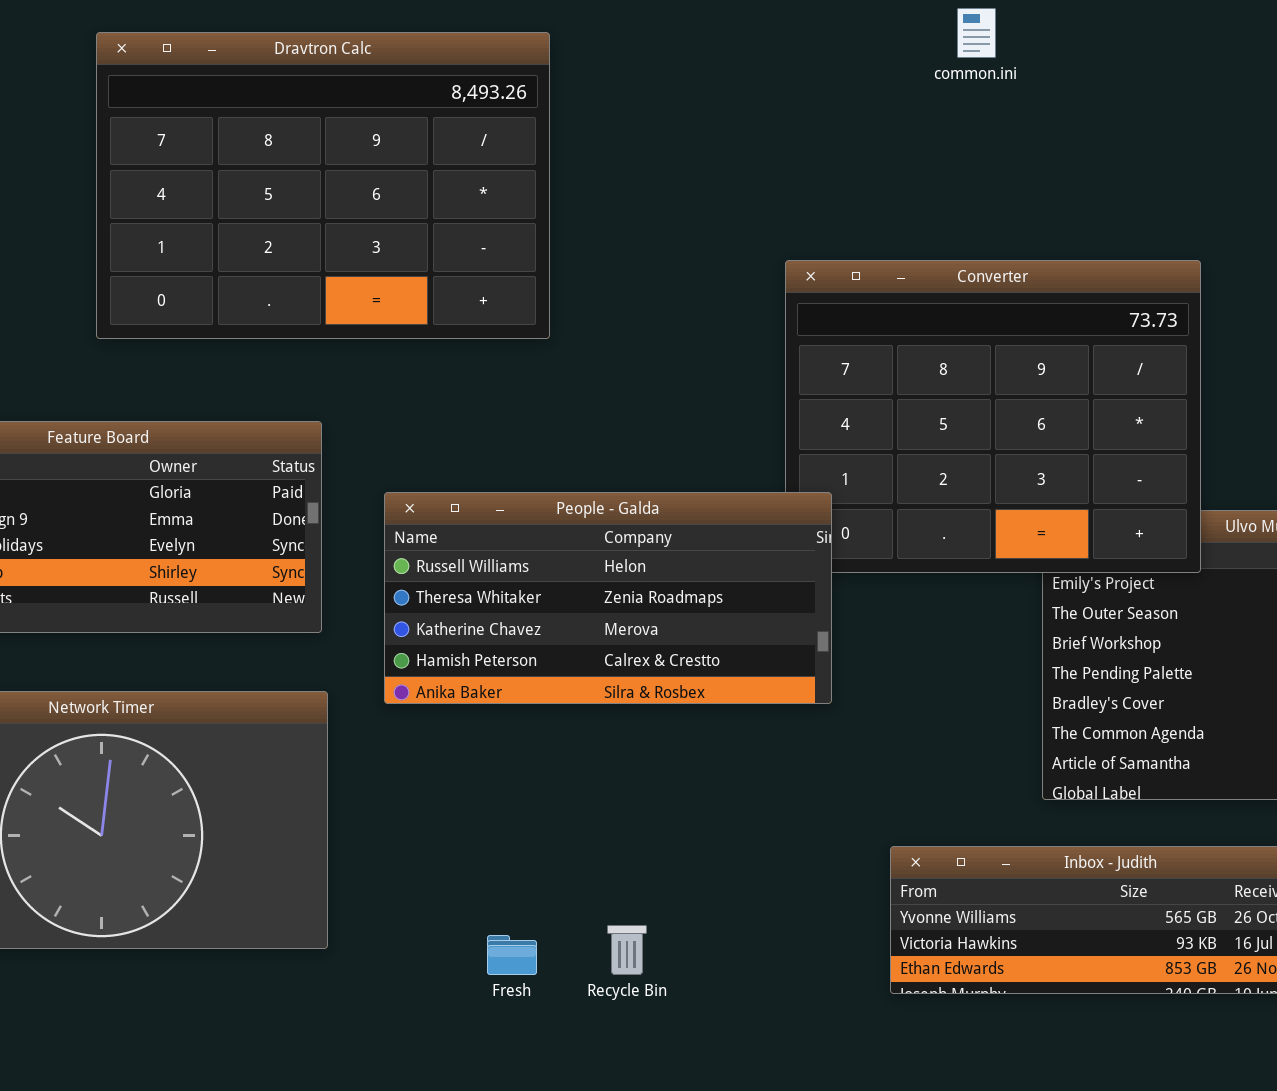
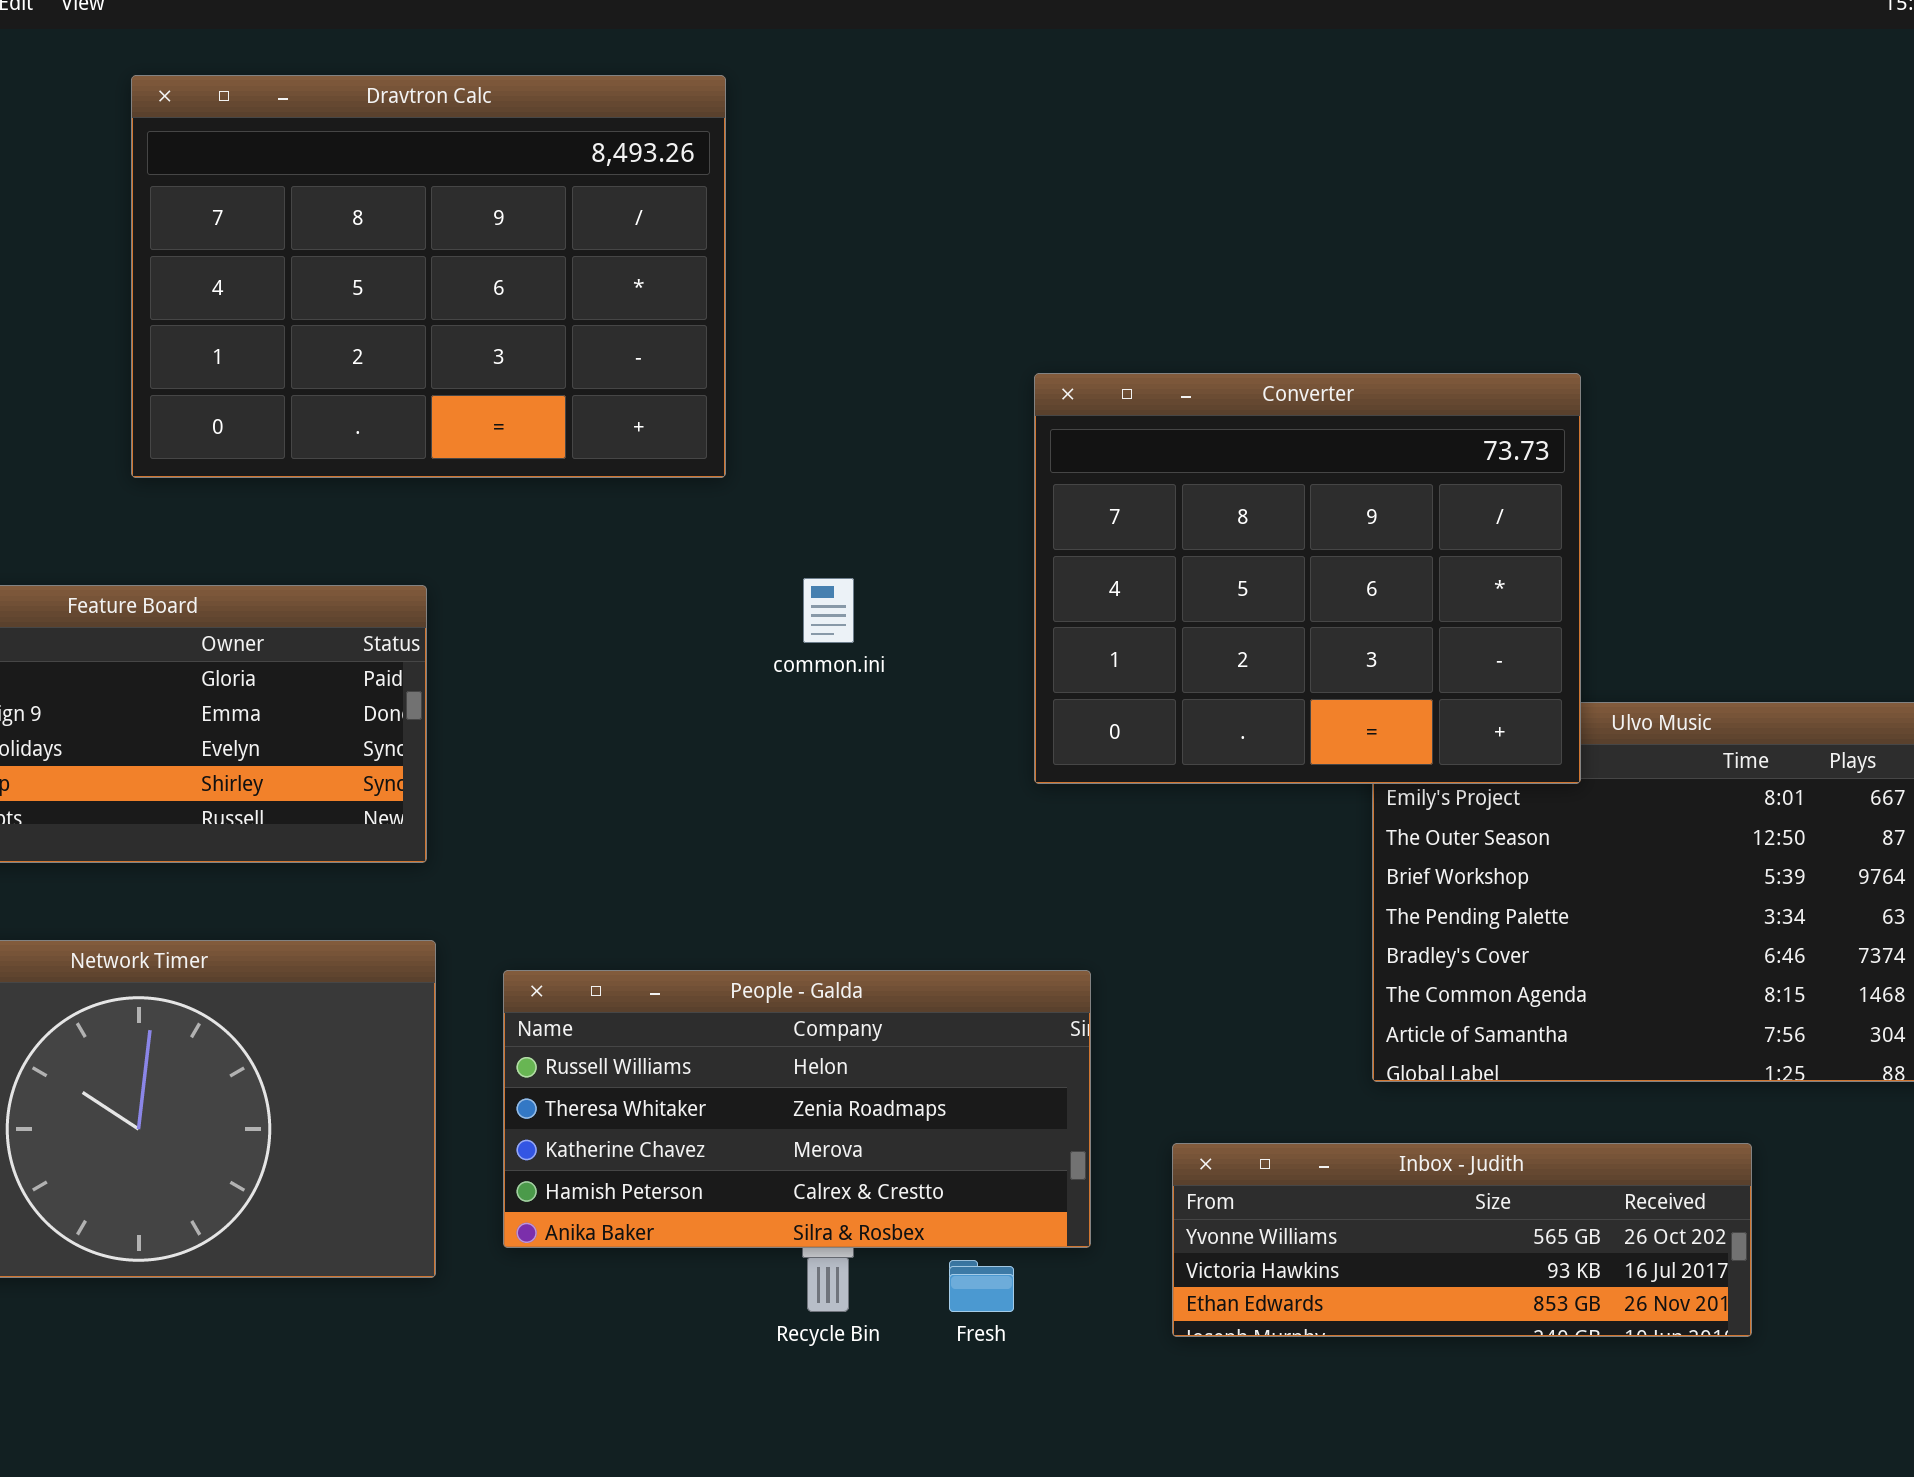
common.ini: [957,8,996,58] -> [803,578,854,643], moved
People - Galda: [384,492,832,704] -> [503,970,1091,1248], moved
Fresh: [487,935,537,975] -> [949,1260,1014,1312], moved

